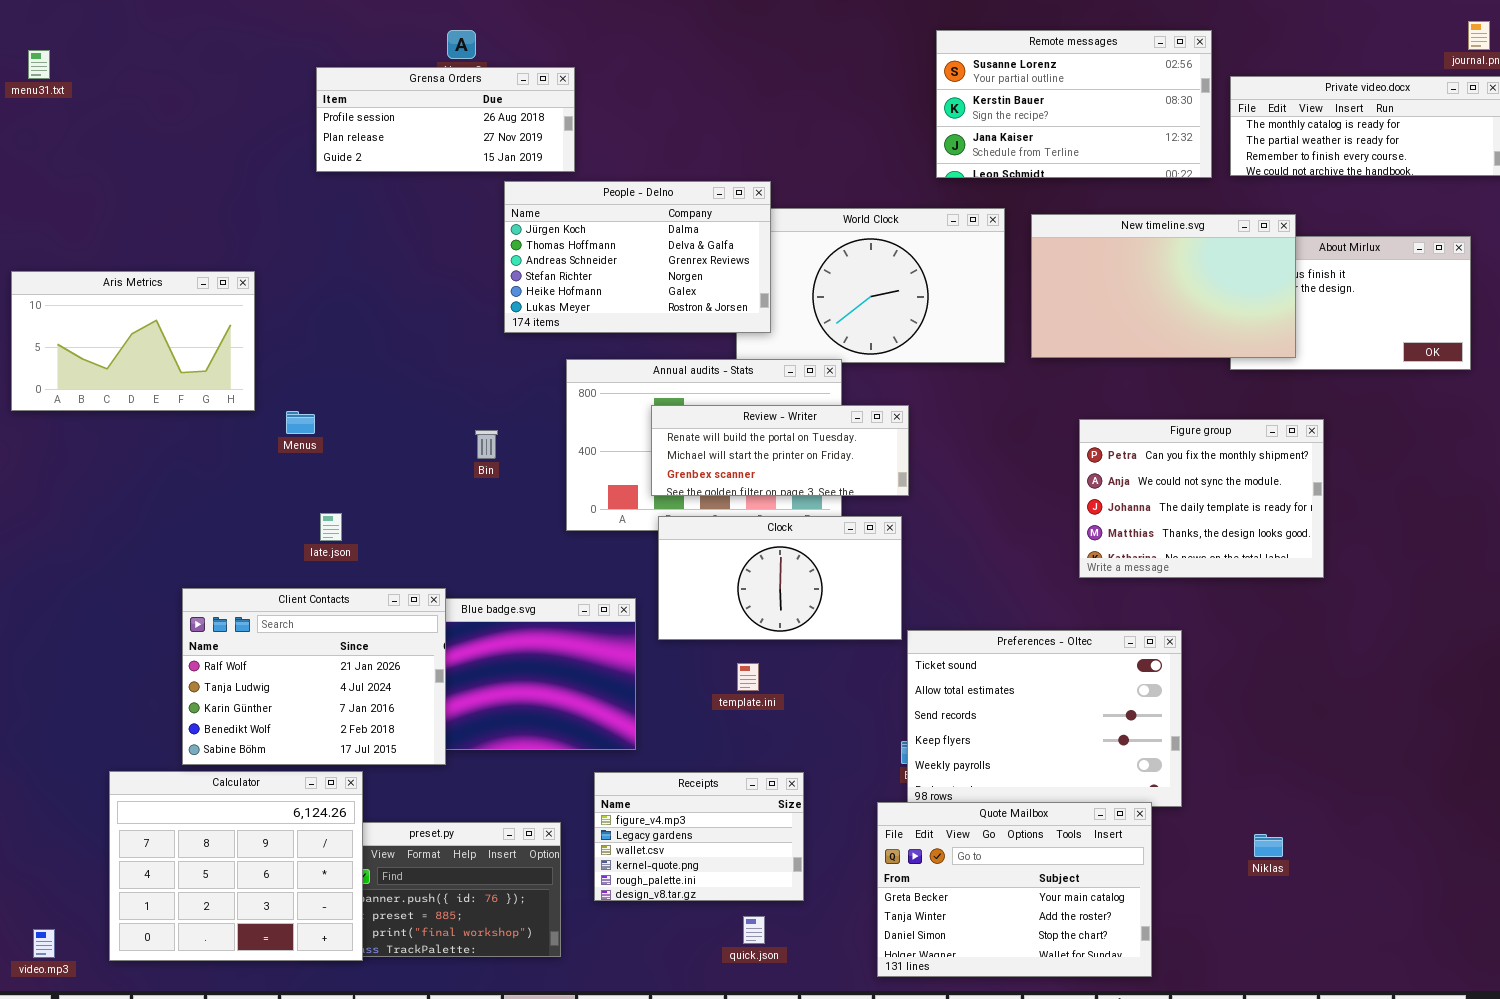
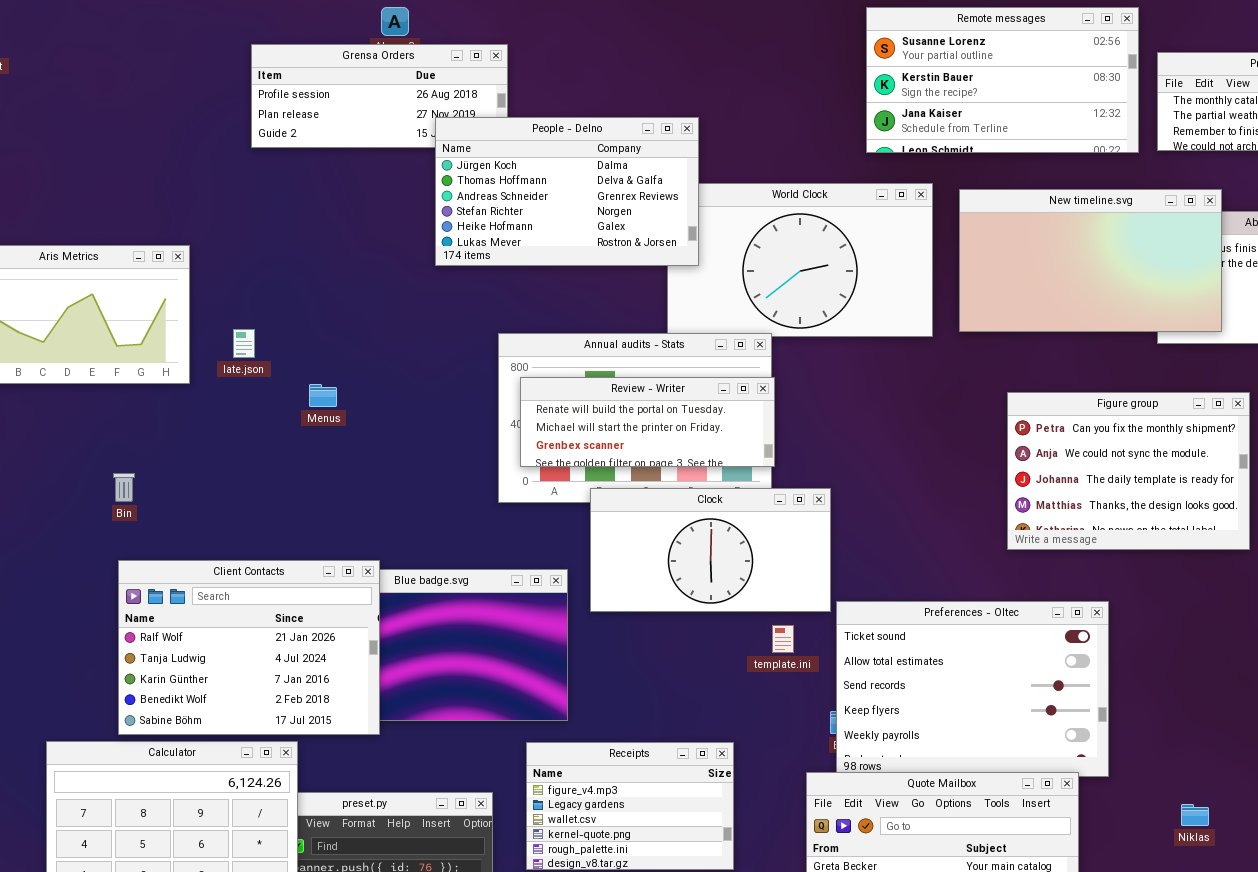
People - Delno: [504,181,771,333] -> [435,117,699,266], moved
Review - Writer: [651,405,909,496] -> [520,377,775,467], moved
Menus: [286,411,315,434] -> [309,384,337,407], moved
Bin: [475,430,498,459] -> [113,473,135,502], moved
late.json: [320,513,342,541] -> [233,329,255,358], moved
template.ini: [737,663,759,691] -> [772,625,794,653], moved

